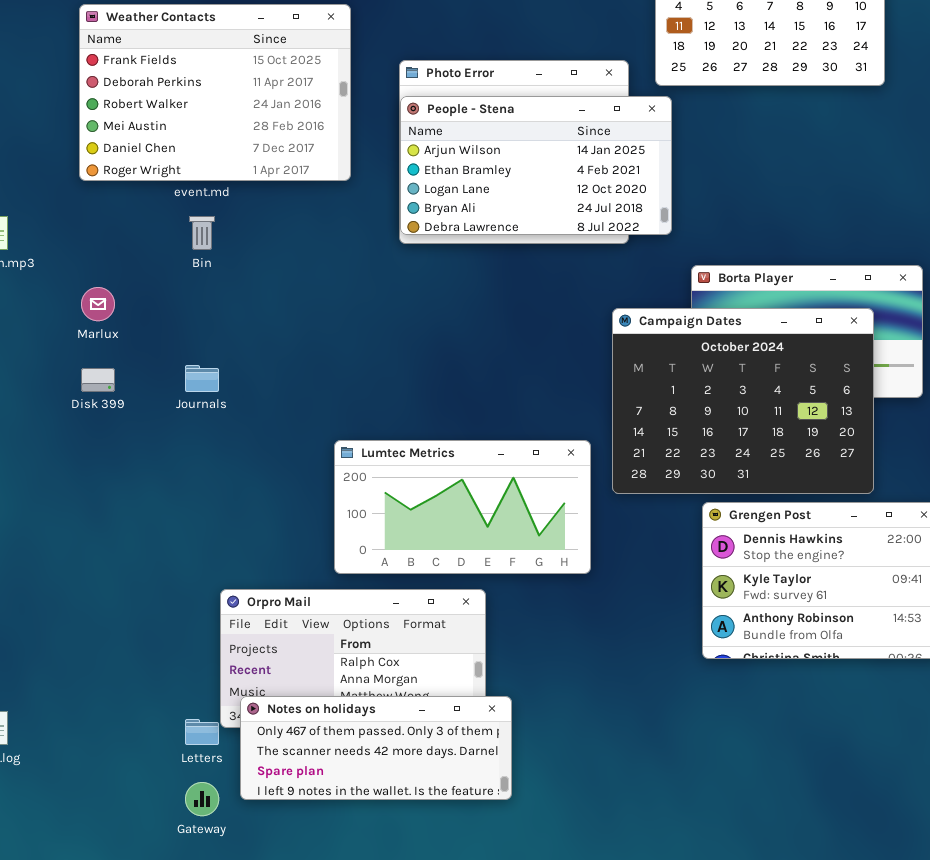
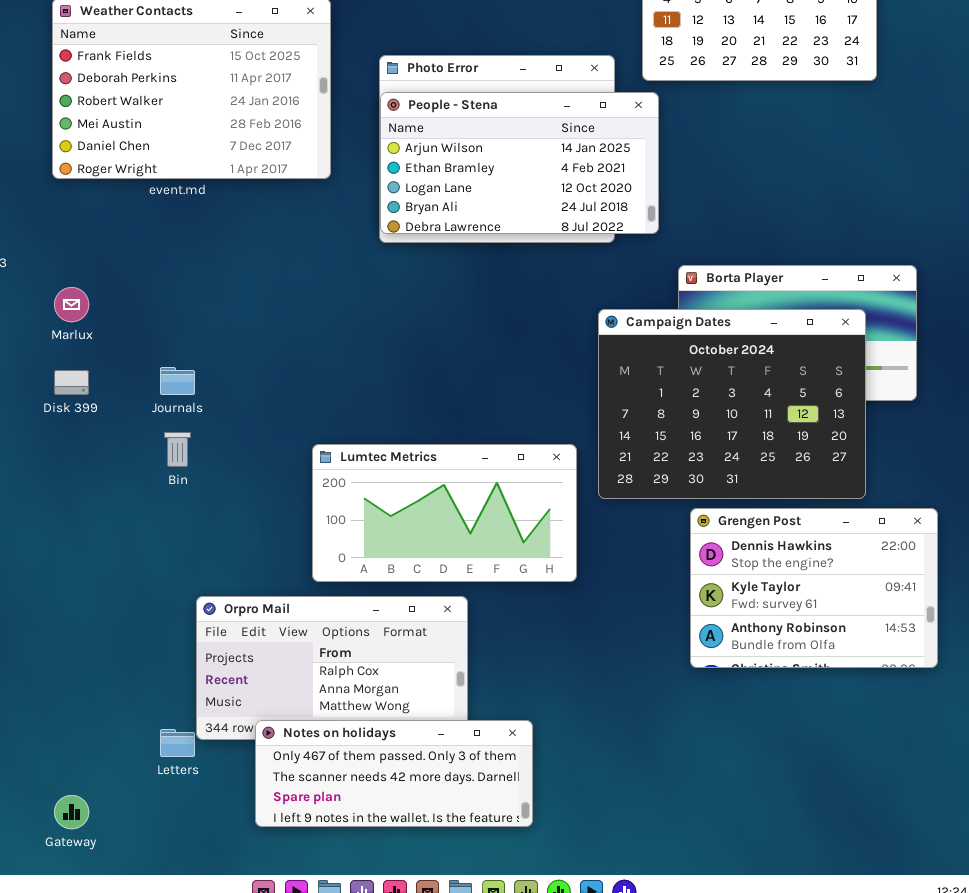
Bin: [189,216,215,250] -> [164,432,191,467], moved
Notes on holidays: [240,696,512,800] -> [255,720,533,827], moved
Gateway: [185,782,219,816] -> [54,795,89,829], moved

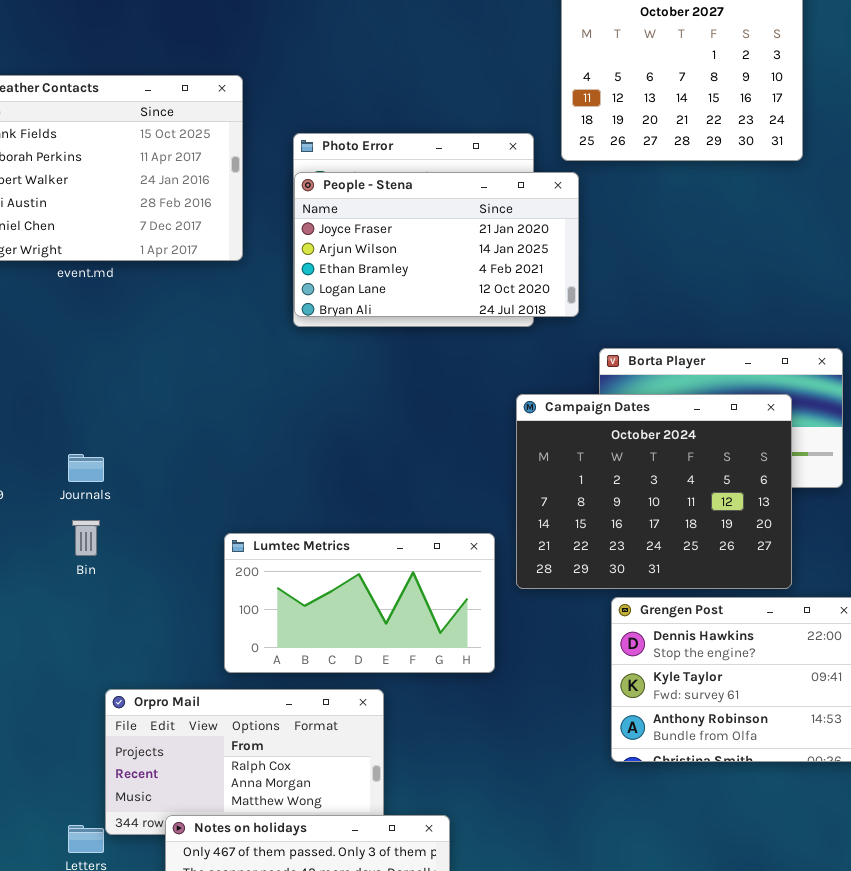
People - Stena: [380,92,659,234] -> [294,172,579,317], scrolled up 1 row

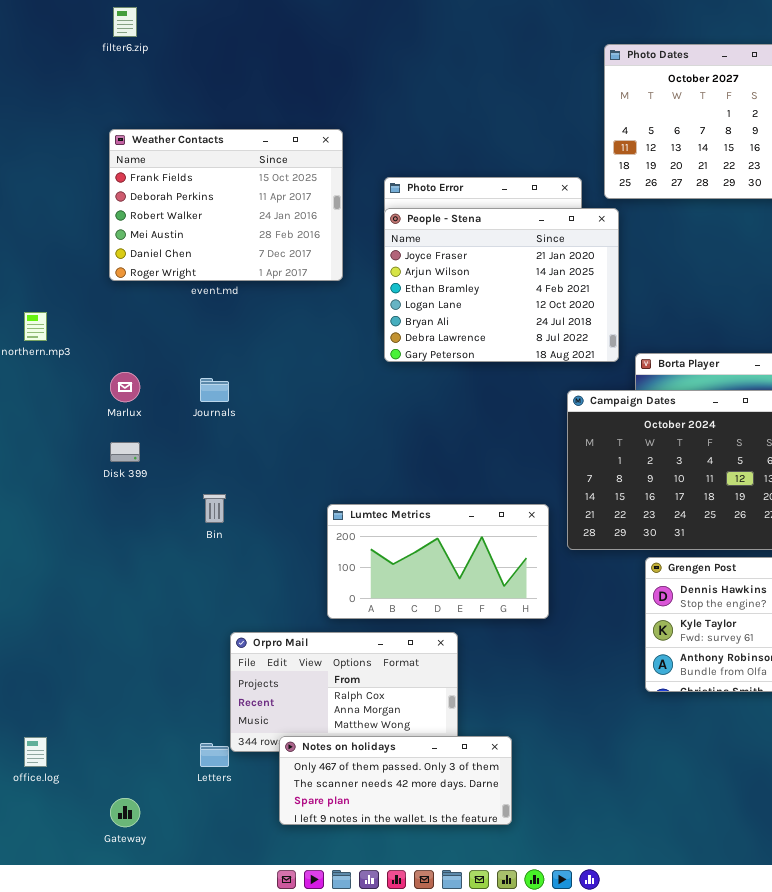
People - Stena: [294,172,579,317] -> [384,208,619,362], resized
Journals: [68,454,104,482] -> [200,378,229,402], moved

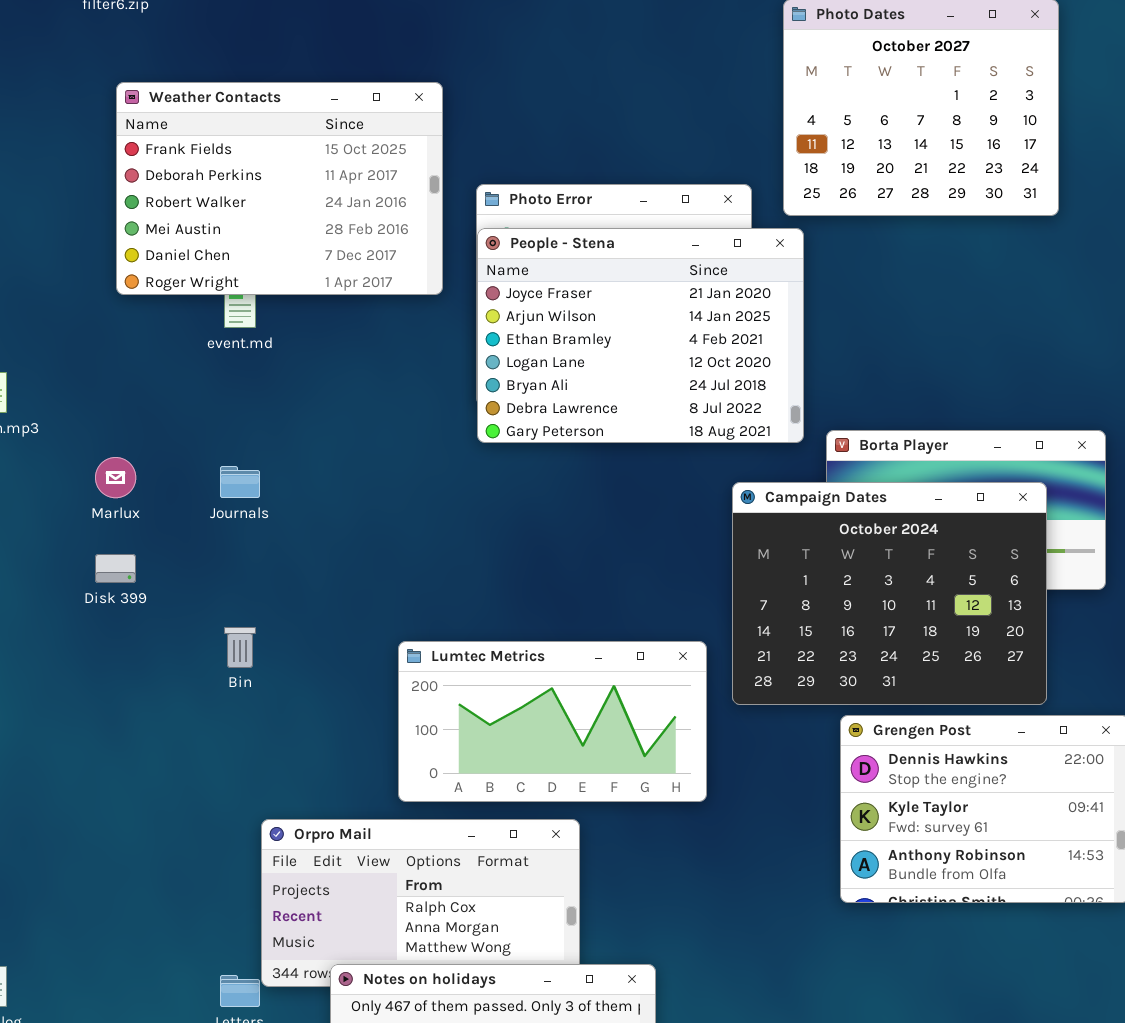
Weather Contacts: [109,129,343,281] -> [116,82,443,295], moved

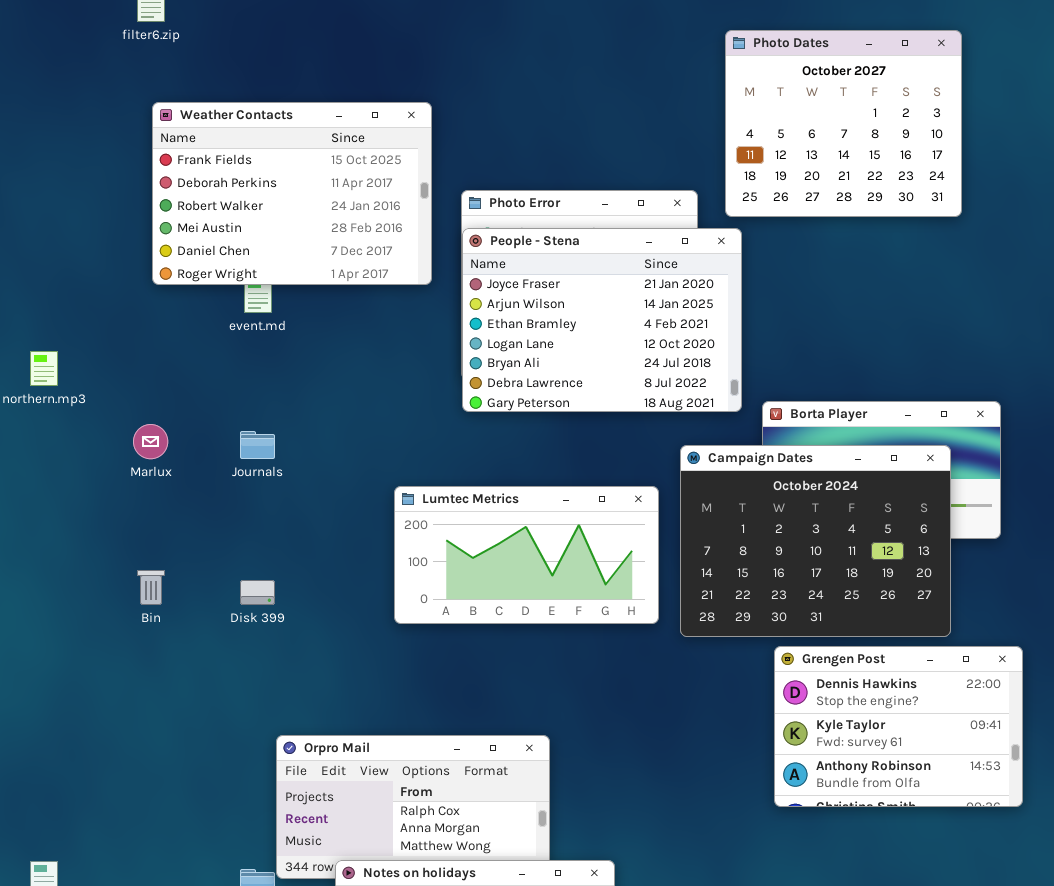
Disk 399: [95,554,136,583] -> [240,580,275,605], moved
Bin: [224,627,256,668] -> [137,570,165,605], moved
Lumtec Metrics: [398,641,707,802] -> [394,486,659,624], moved

